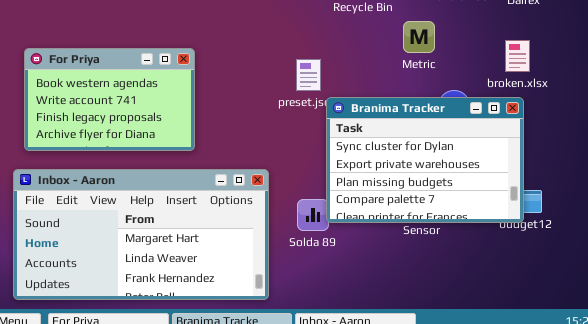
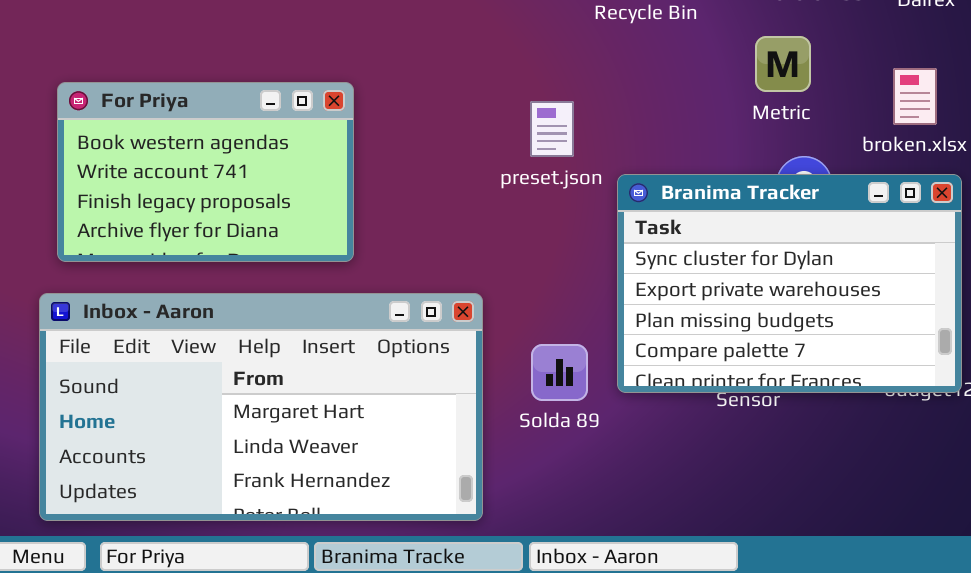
Metric: [403,21,435,53] -> [755,36,811,92], moved
Branima Tracker: [326,97,524,223] -> [617,174,962,393], moved

